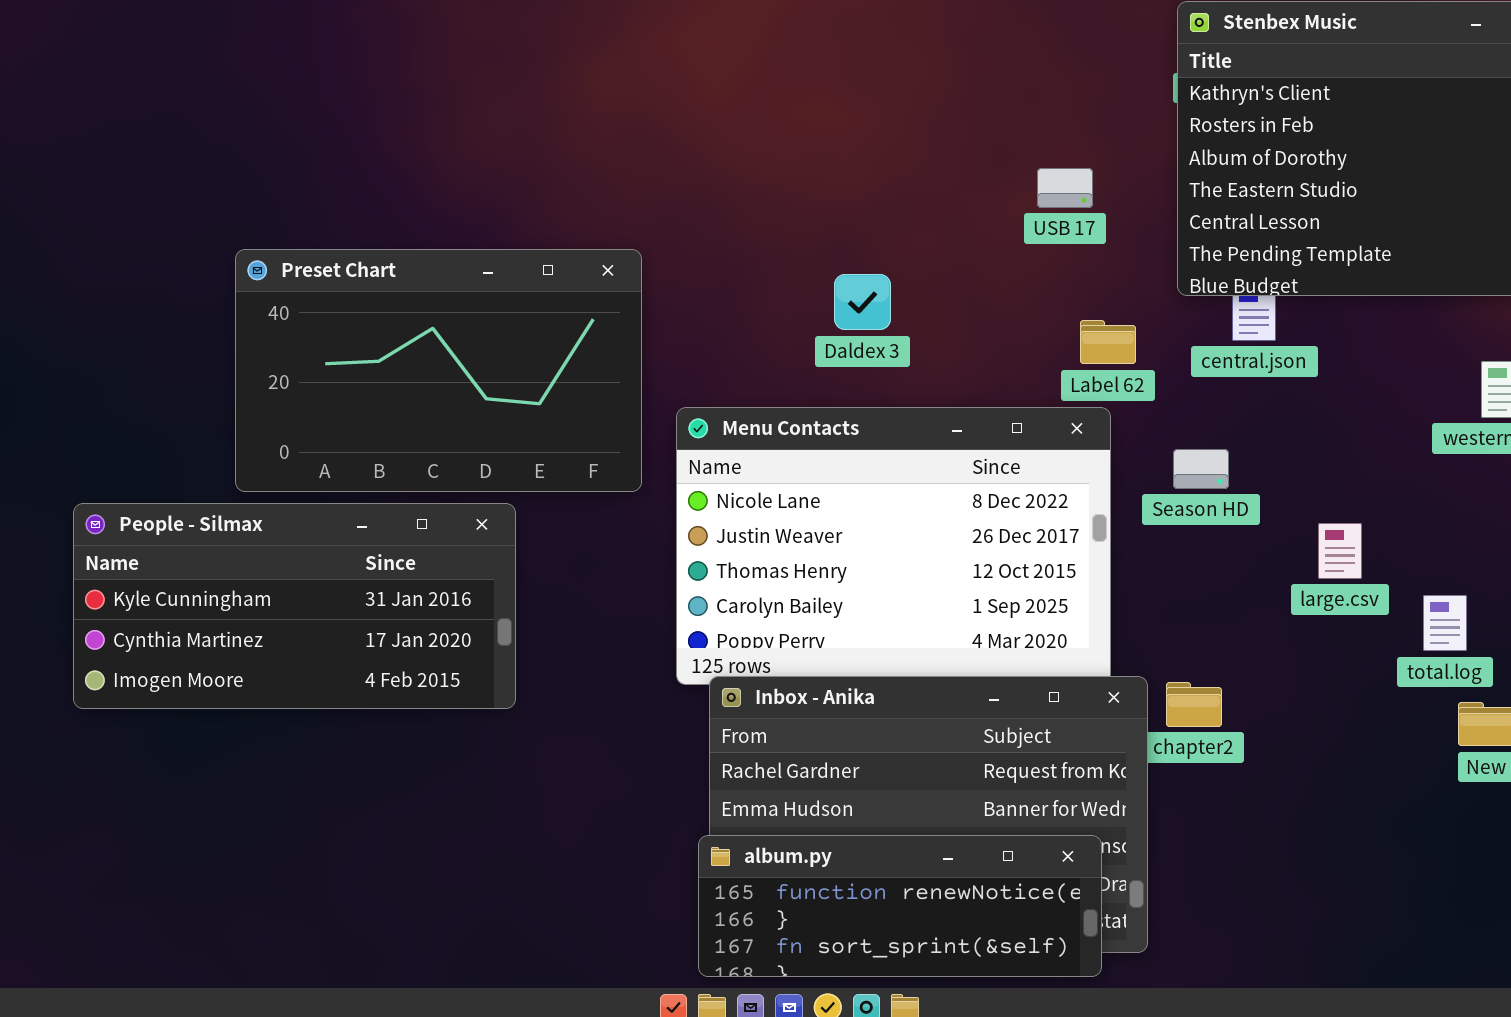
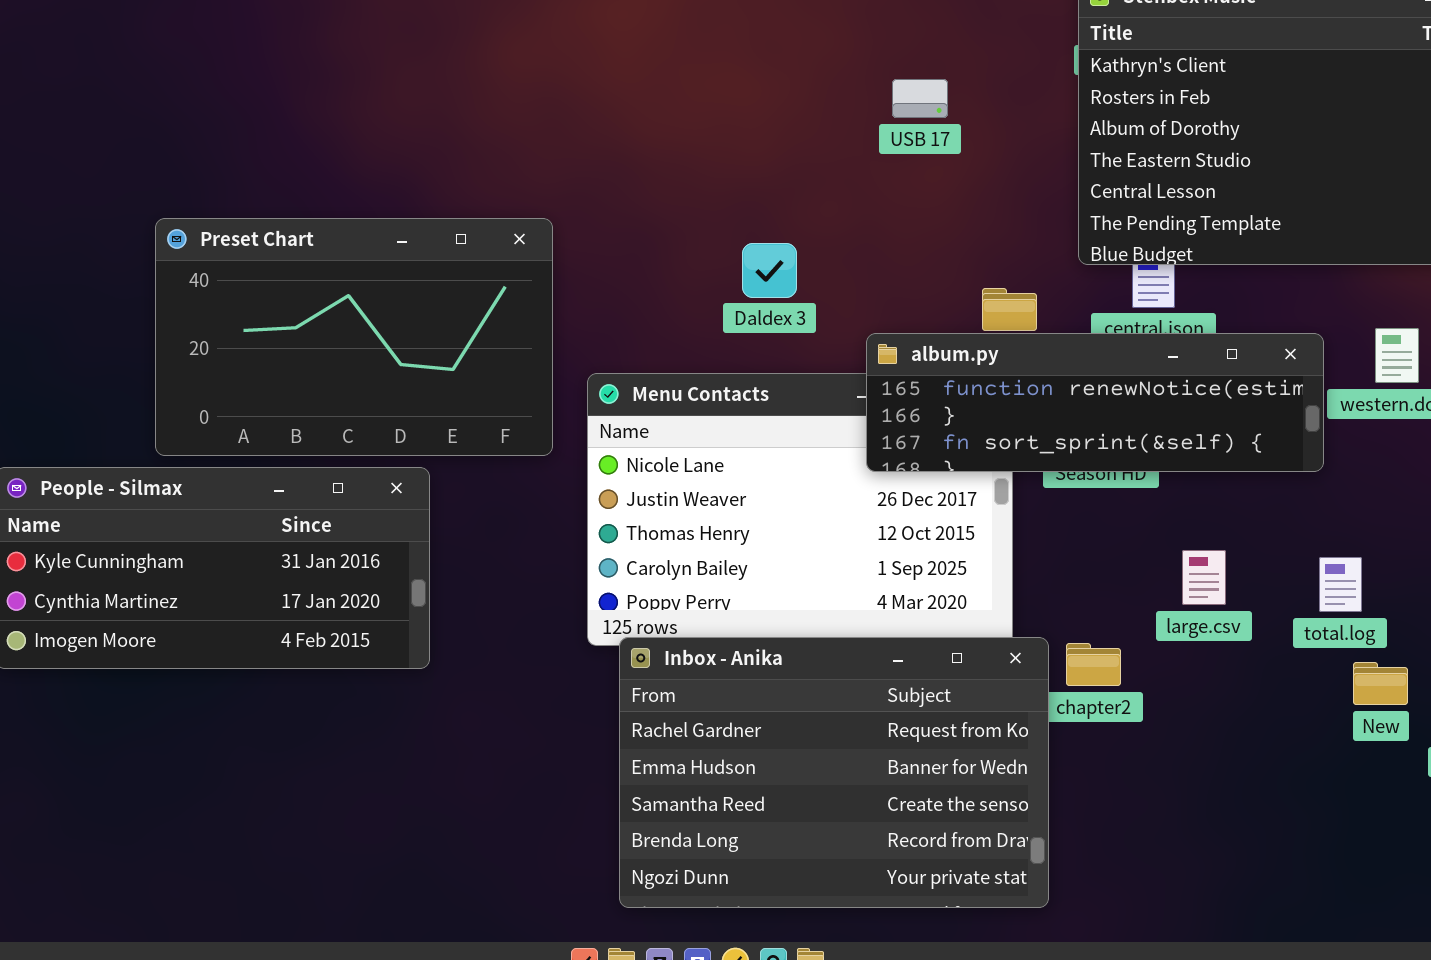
USB 17: [1037,168,1093,208] -> [892,79,948,118], moved
large.csv: [1318,523,1362,579] -> [1182,550,1226,605], moved
album.py: [698,835,1102,977] -> [866,333,1324,472], moved, resized

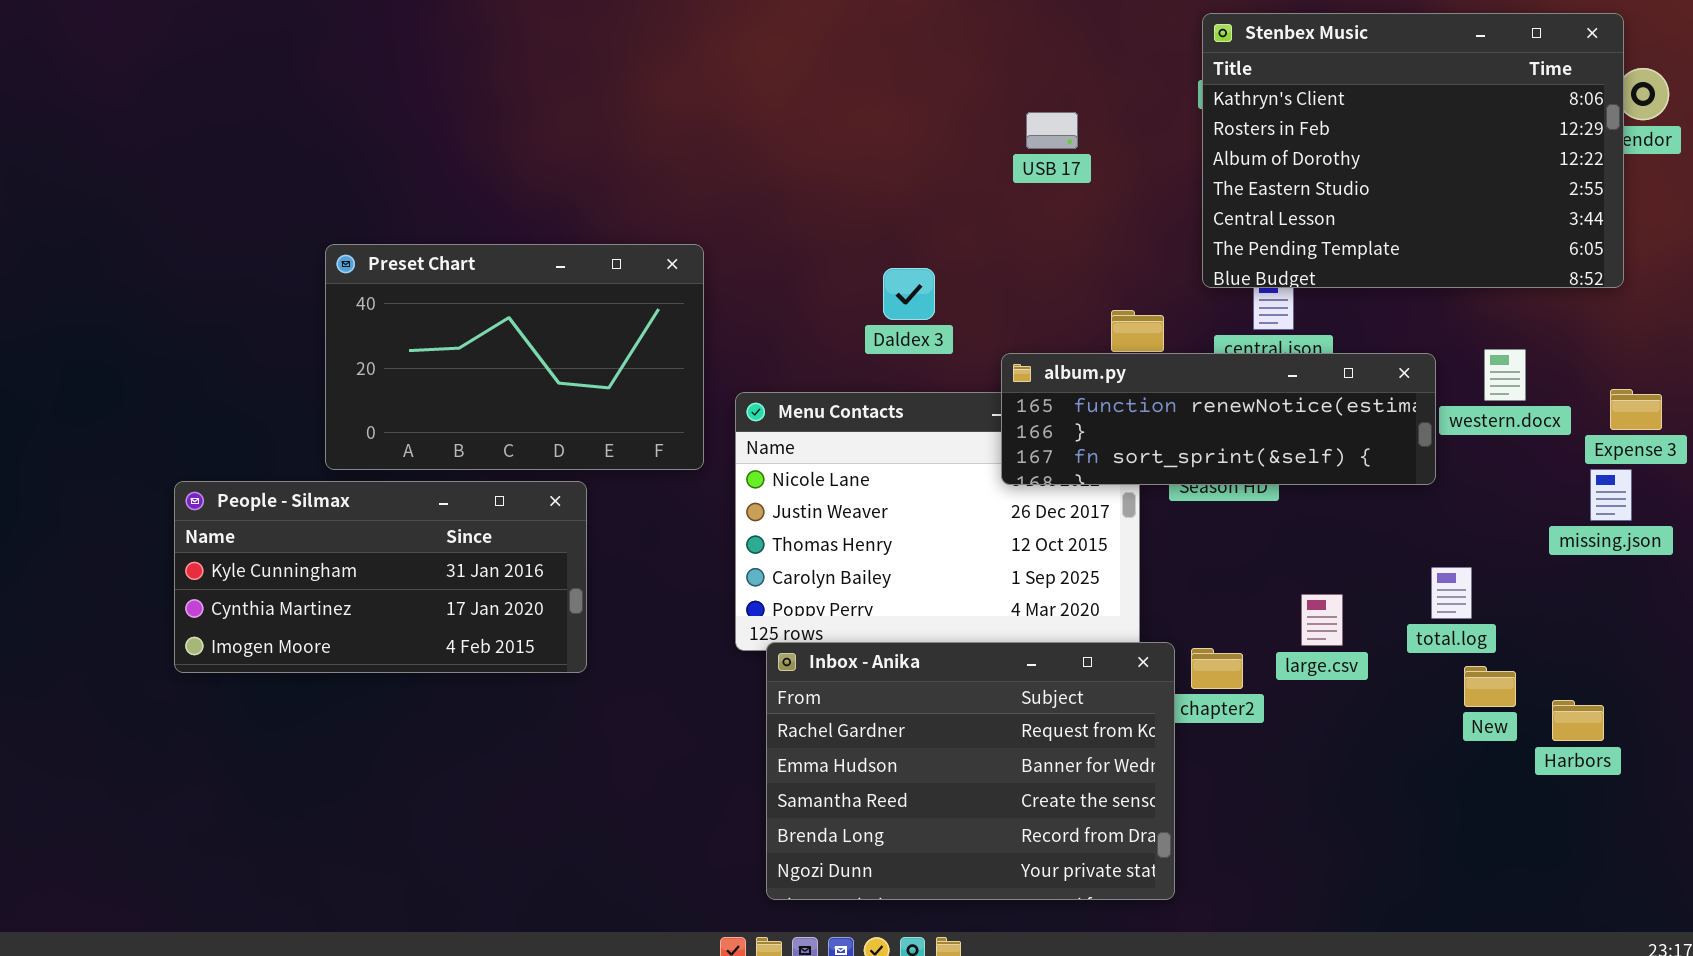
large.csv: [1182,550,1226,605] -> [1301,594,1343,646], moved

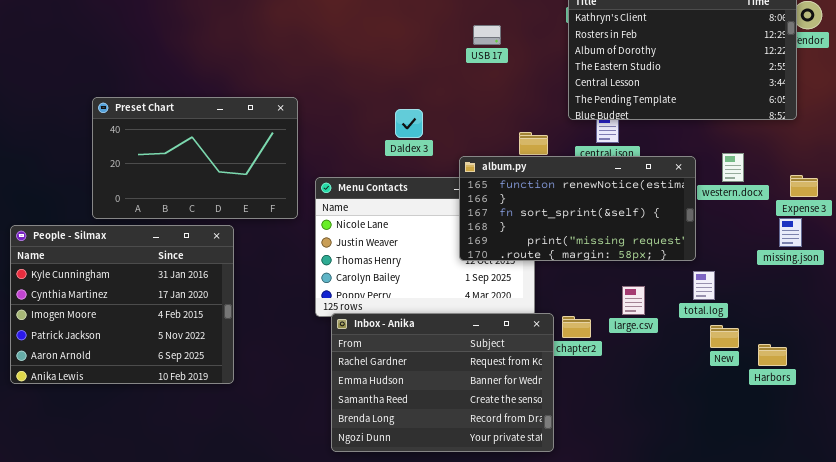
album.py: [1001,353,1436,485] -> [459,156,696,261], resized
People - Silmax: [174,481,587,673] -> [10,225,234,384], resized

